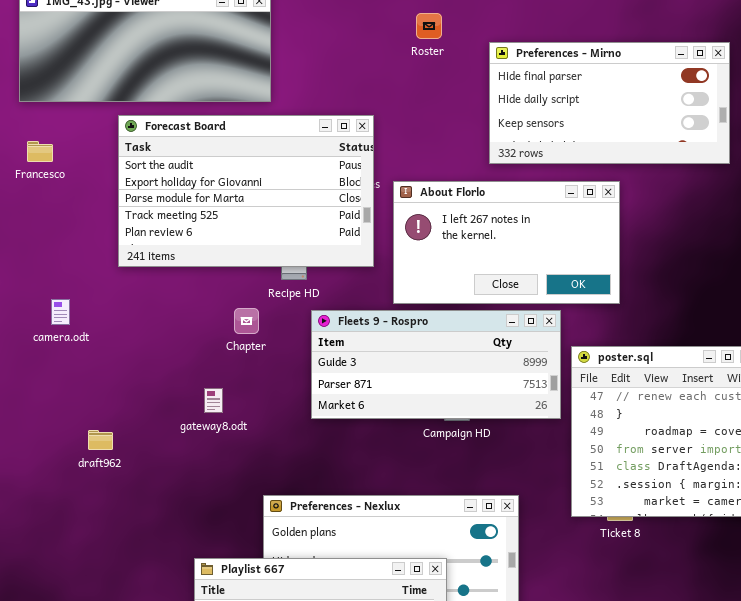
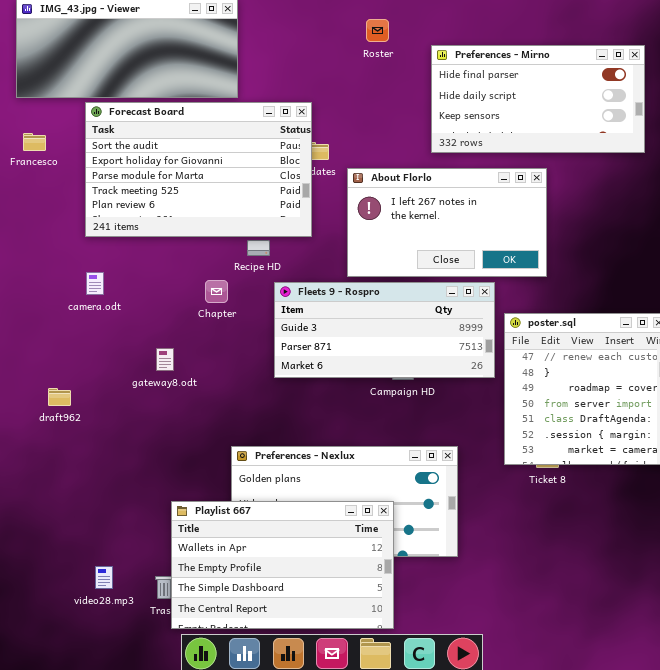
Forecast Board: [118,115,374,267] -> [85,102,312,237], moved
camera.odt: [51,299,70,325] -> [86,272,104,295], moved
gateway8.odt: [204,388,223,413] -> [156,348,174,371], moved
draft962: [88,430,113,450] -> [48,388,71,406], moved

